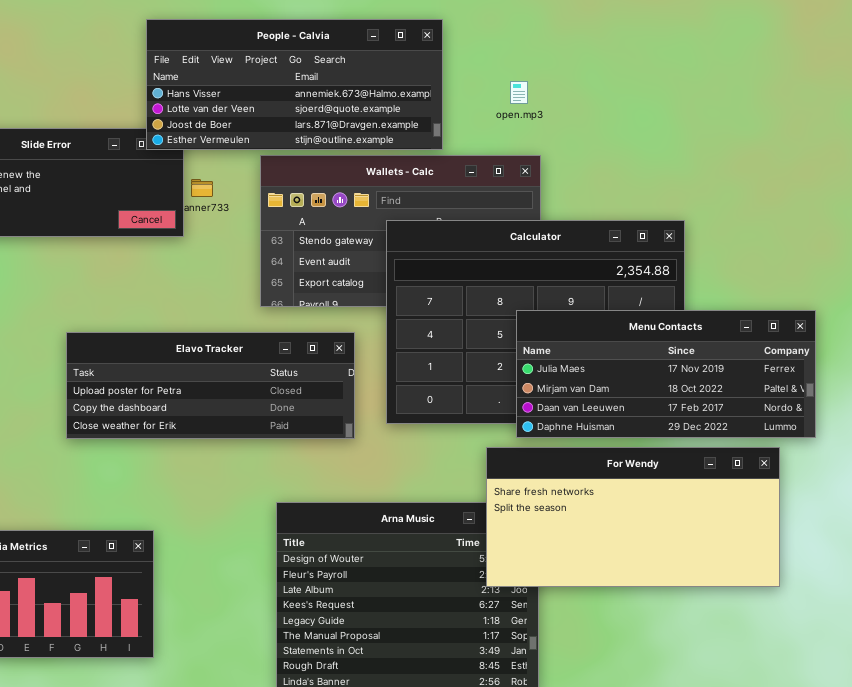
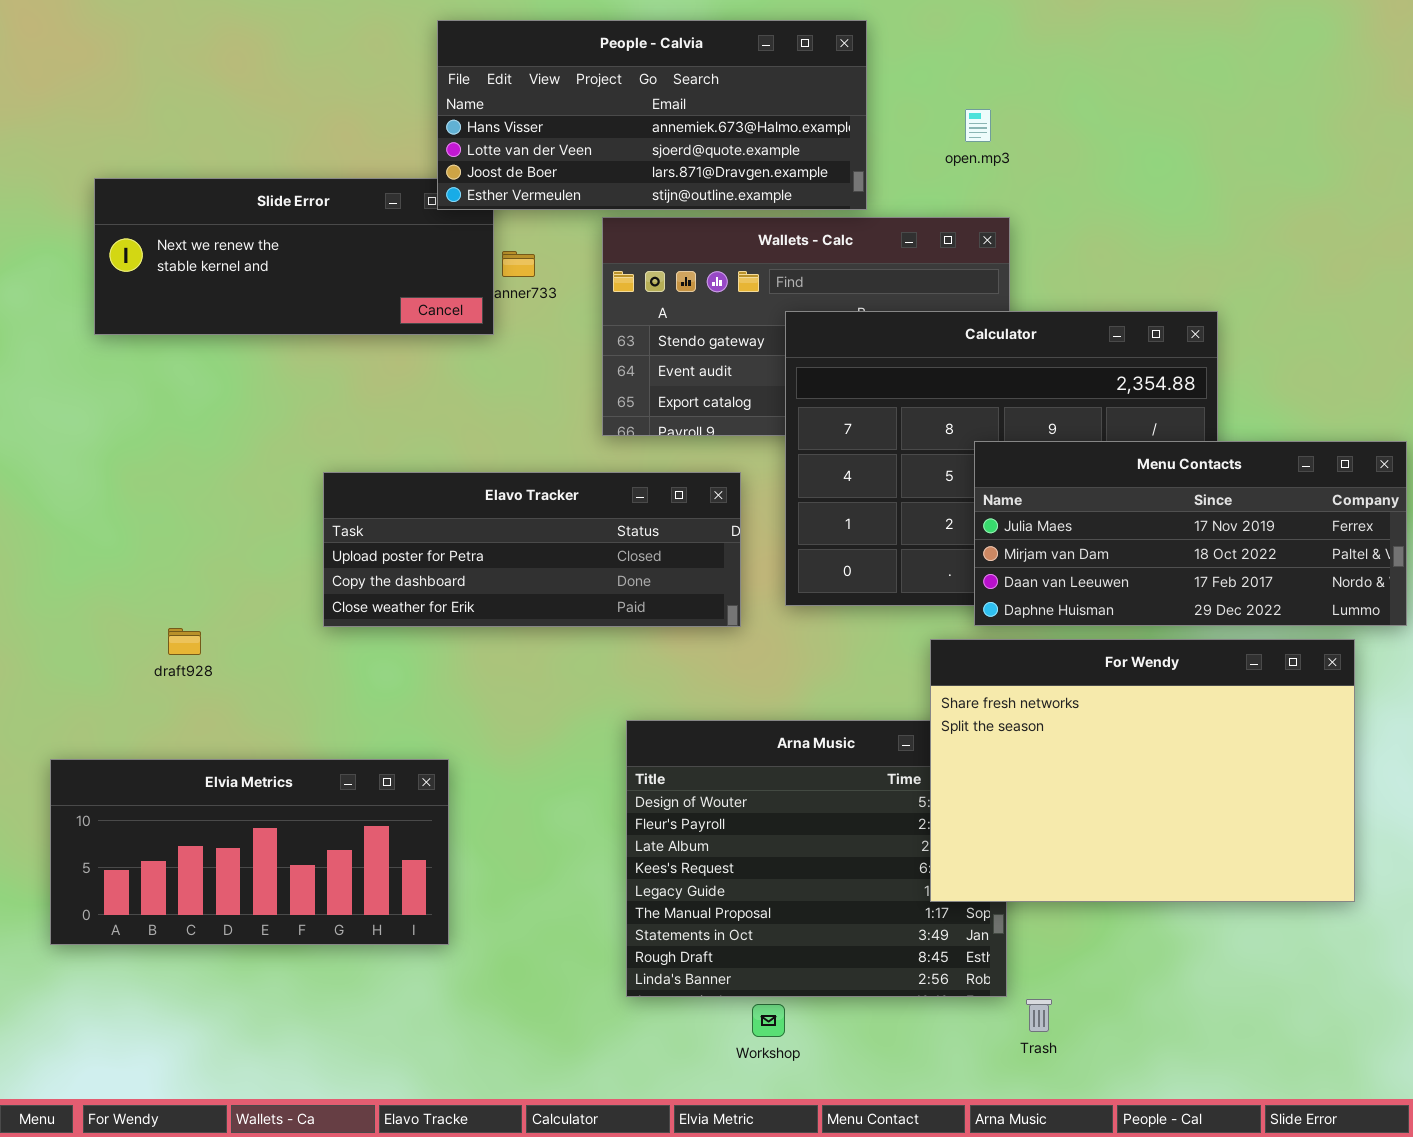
For Wendy: [486,447,780,587] -> [930,639,1355,902], resized

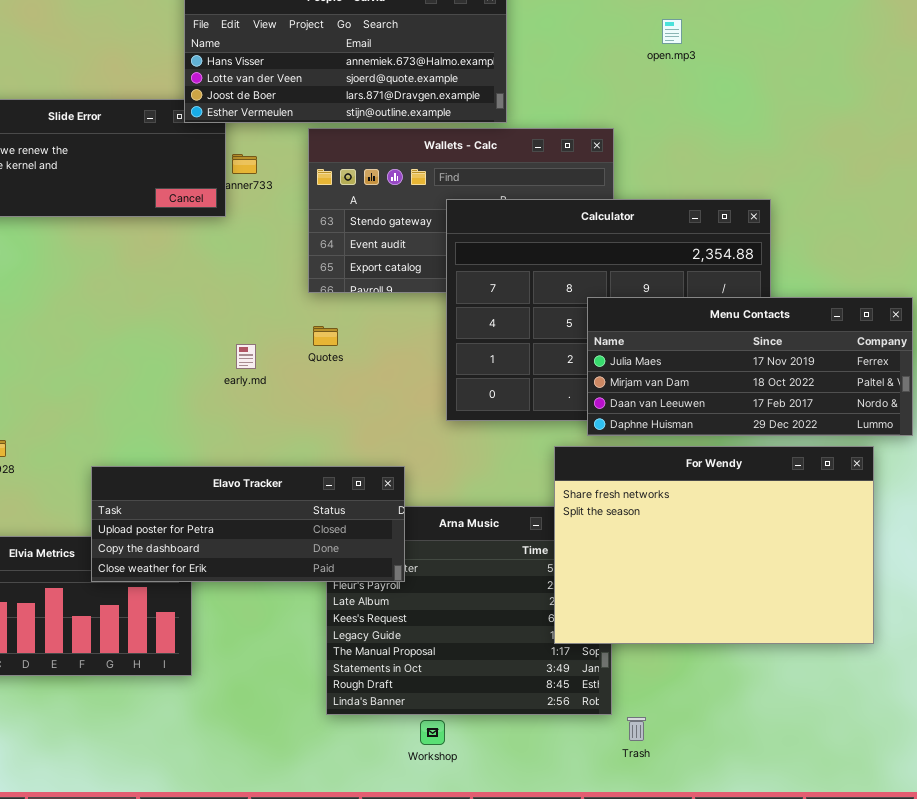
open.mp3: [965,109,991,142] -> [662,19,682,44], moved
Elavo Tracker: [323,472,741,627] -> [91,466,405,582], moved

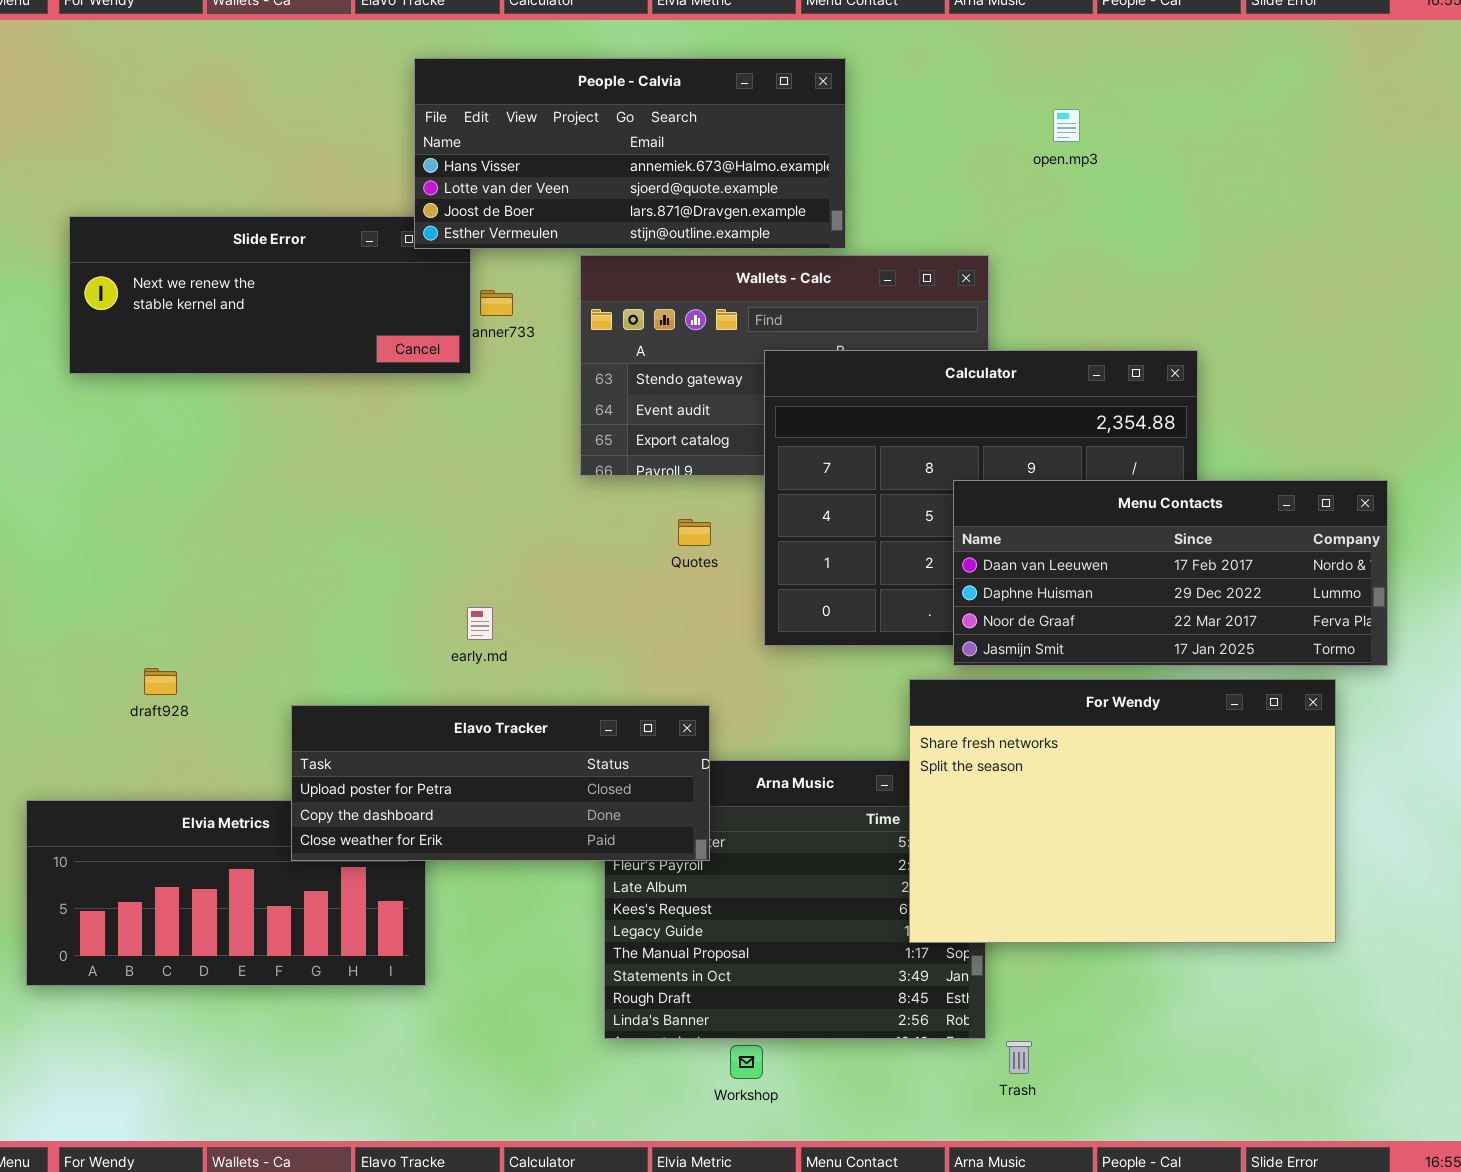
Menu Contacts: [587,297,913,436] -> [953,480,1388,666], scrolled down 2 rows
Quotes: [313,326,338,346] -> [678,519,711,546], moved
early.md: [236,344,256,369] -> [467,607,493,640], moved

